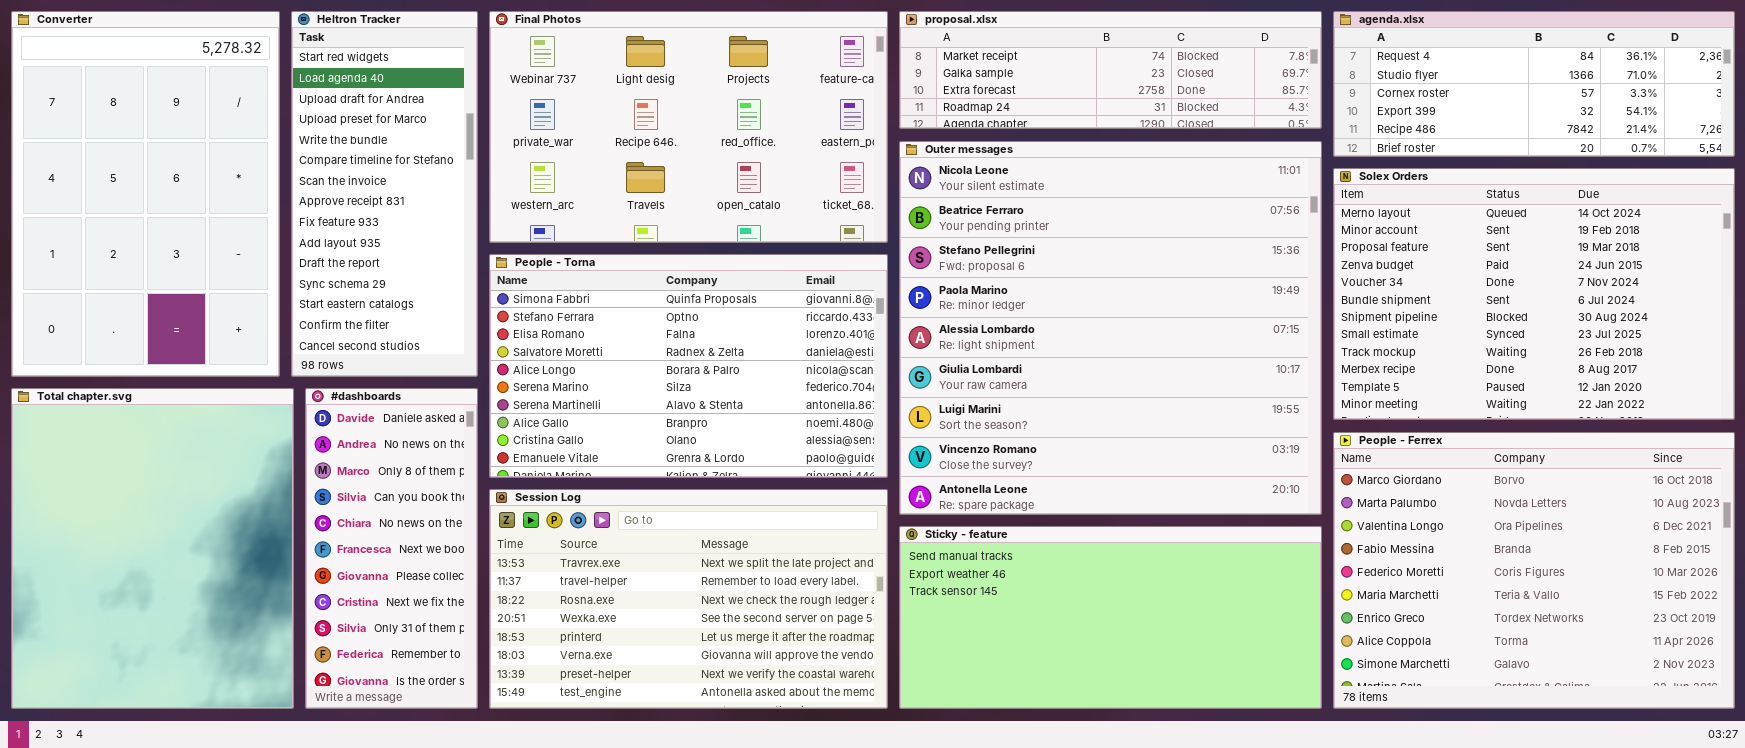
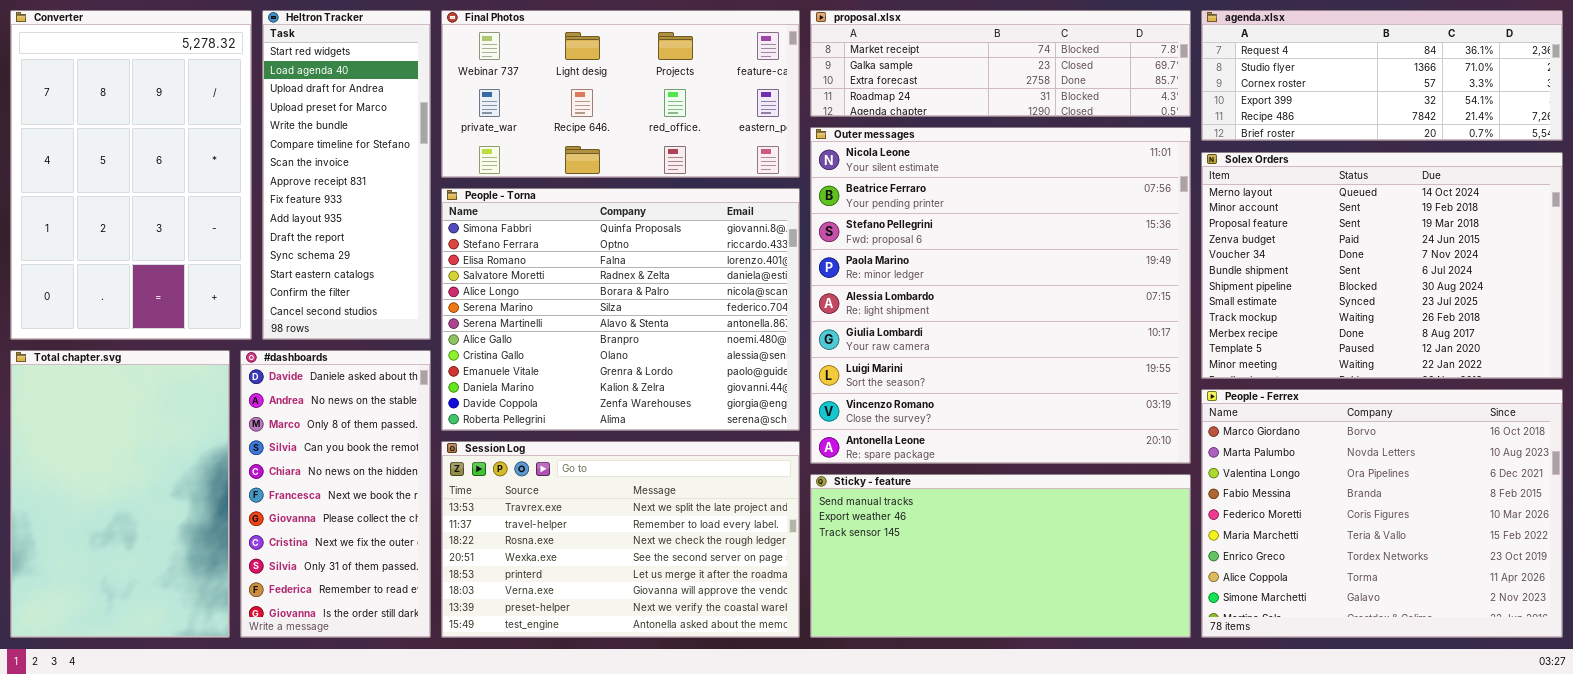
Final Photos: [489,11,888,243] -> [441,10,800,178], resized
People - Torna: [489,254,888,478] -> [441,188,800,431], resized
Total chapter.svg: [11,388,294,709] -> [10,350,230,638], resized
#dashboards: [305,388,478,709] -> [240,350,431,638], resized

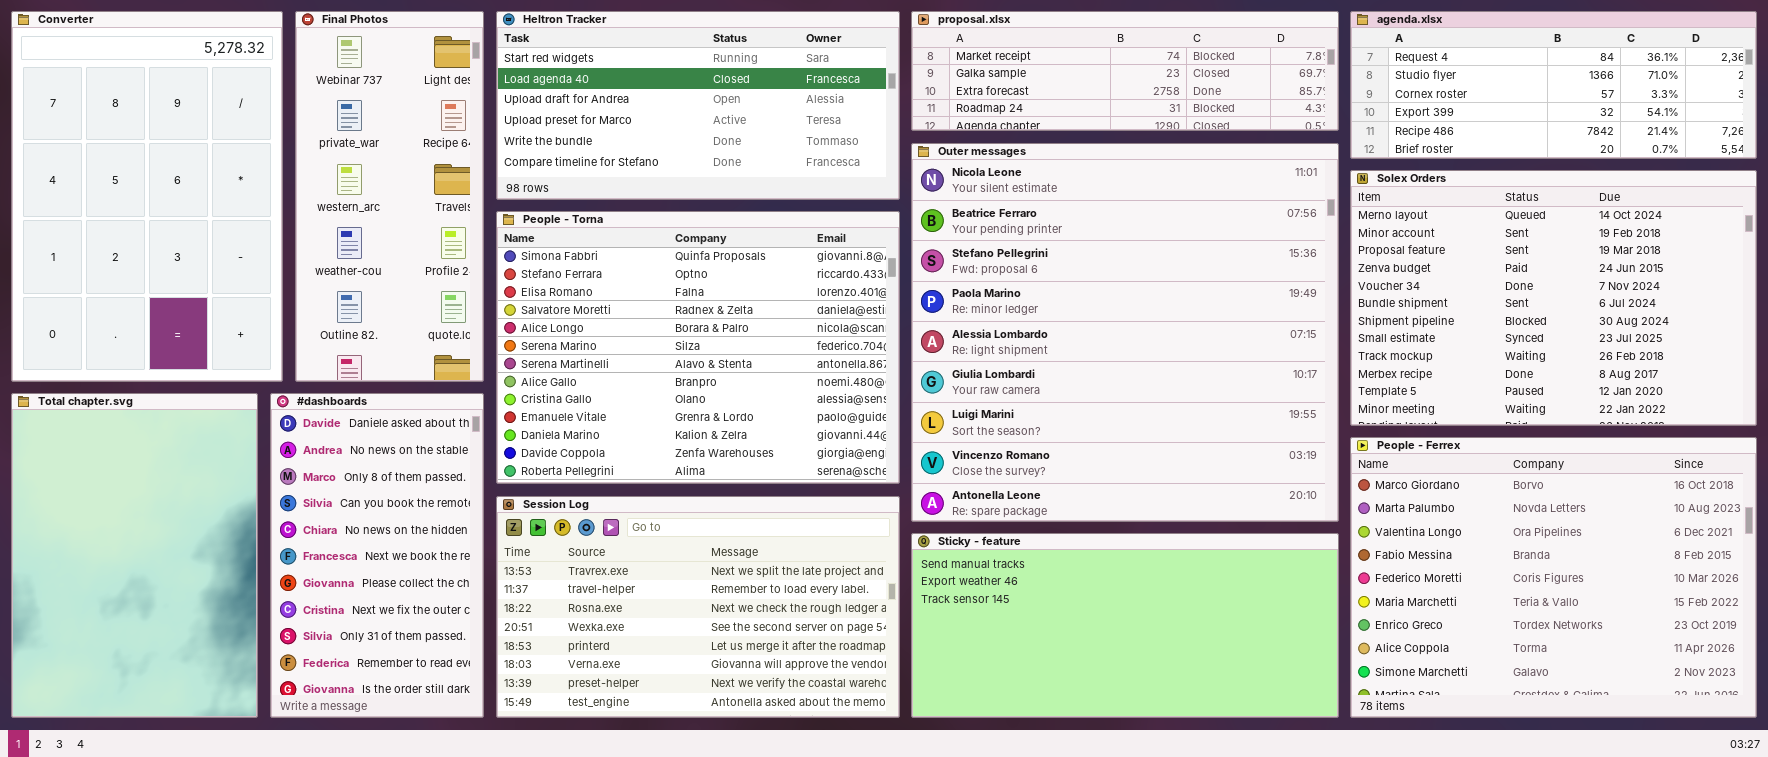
Heltron Tracker: [262,10,431,340] -> [496,11,900,200], moved, resized
Final Photos: [441,10,800,178] -> [295,11,484,382], moved, resized

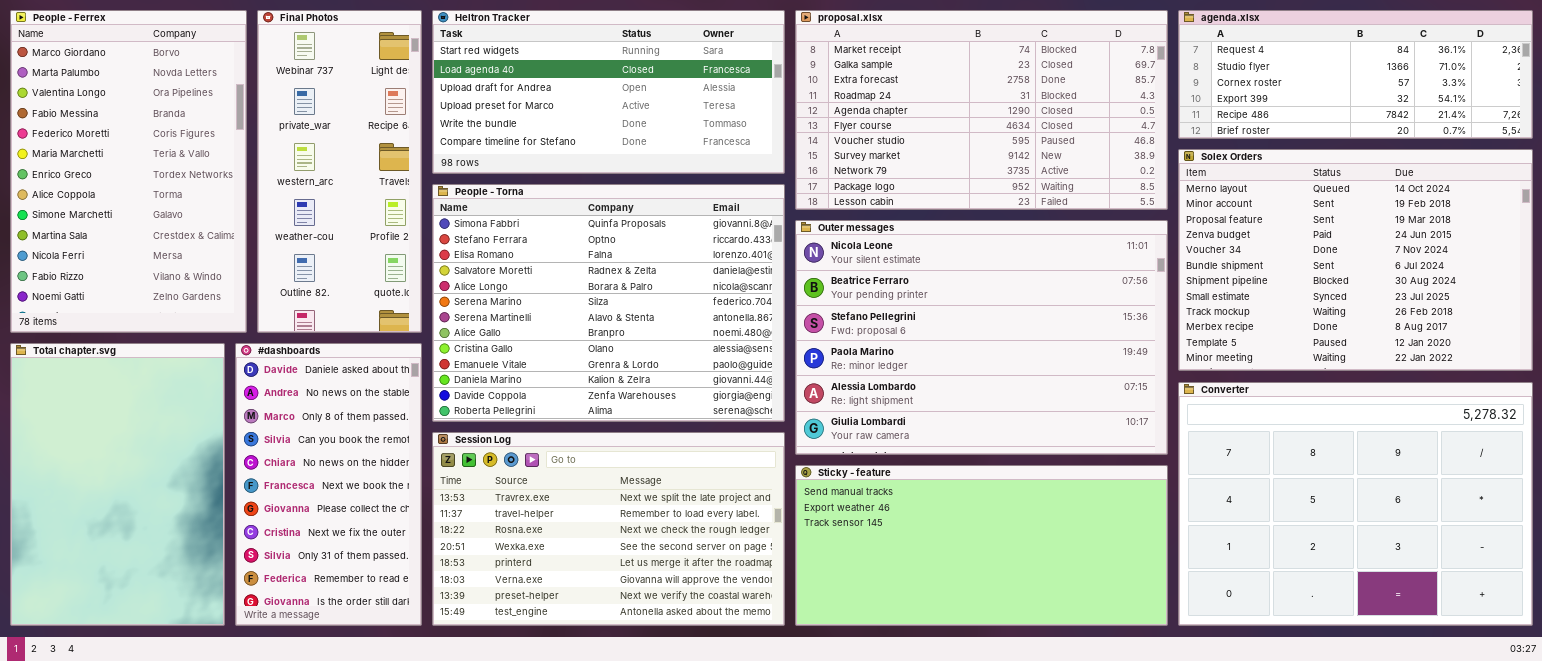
Converter: [11,11,283,382] -> [1178,382,1533,626], moved, resized
proposal.xlsx: [911,11,1339,131] -> [795,10,1168,210], resized
Outer messages: [911,143,1339,522] -> [795,220,1168,455], resized
People - Ferrex: [1350,437,1757,718] -> [10,10,247,333], moved, resized

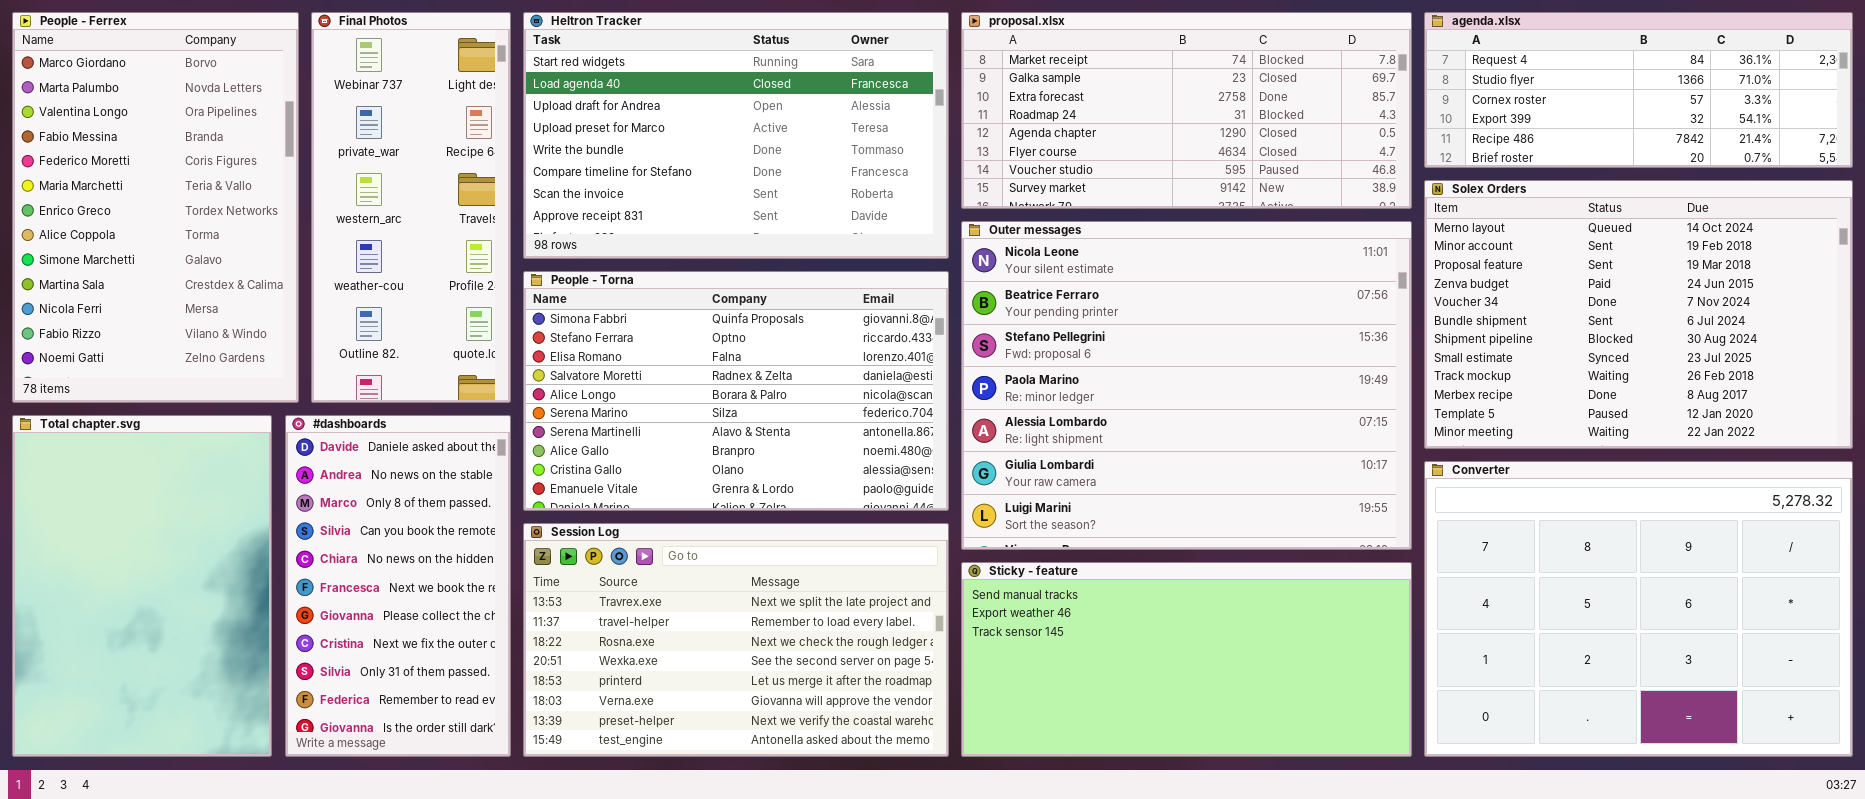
Heltron Tracker: [432,10,785,174] -> [523,12,949,259], resized
proposal.xlsx: [795,10,1168,210] -> [961,12,1412,209], resized
People - Torna: [432,184,785,422] -> [523,271,949,511], resized
Outer messages: [795,220,1168,455] -> [961,221,1412,550], resized

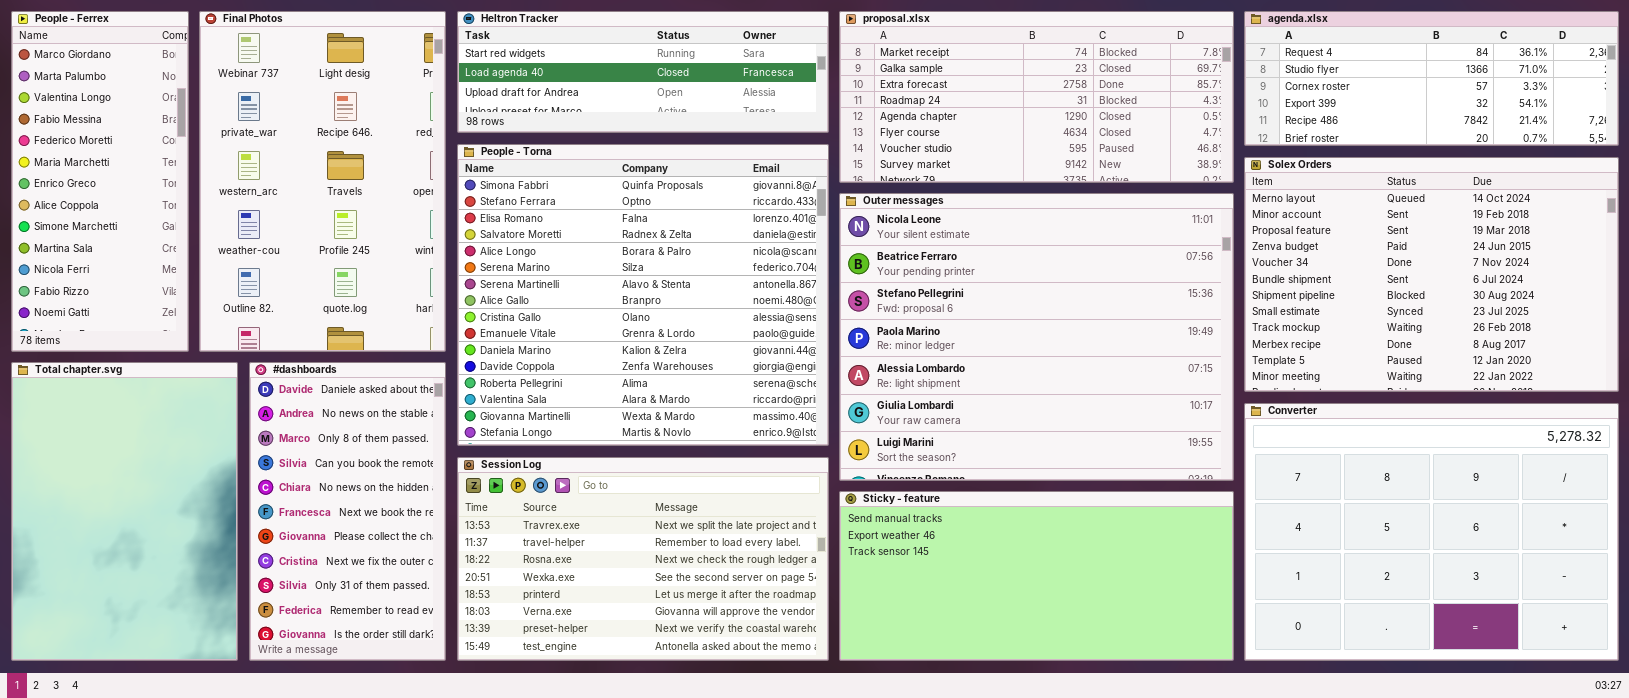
People - Ferrex: [12,12,299,403] -> [11,11,189,352], resized
Final Photos: [311,12,511,403] -> [199,11,446,352], resized
Heltron Tracker: [523,12,949,259] -> [457,11,829,133], resized
People - Torna: [523,271,949,511] -> [457,144,829,446], resized

